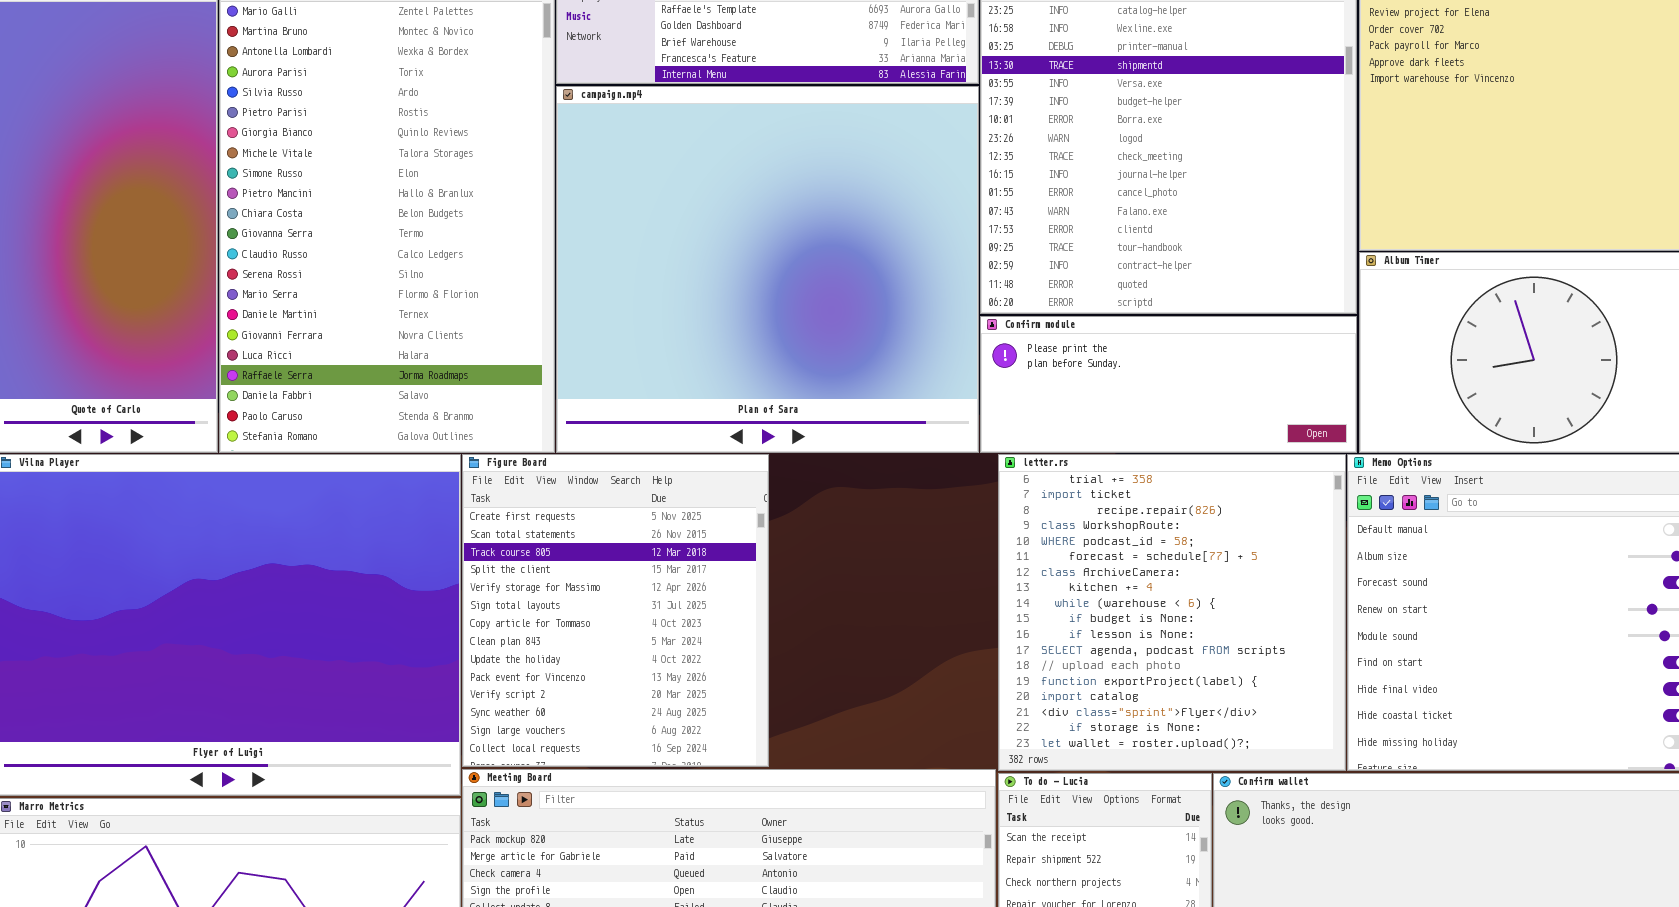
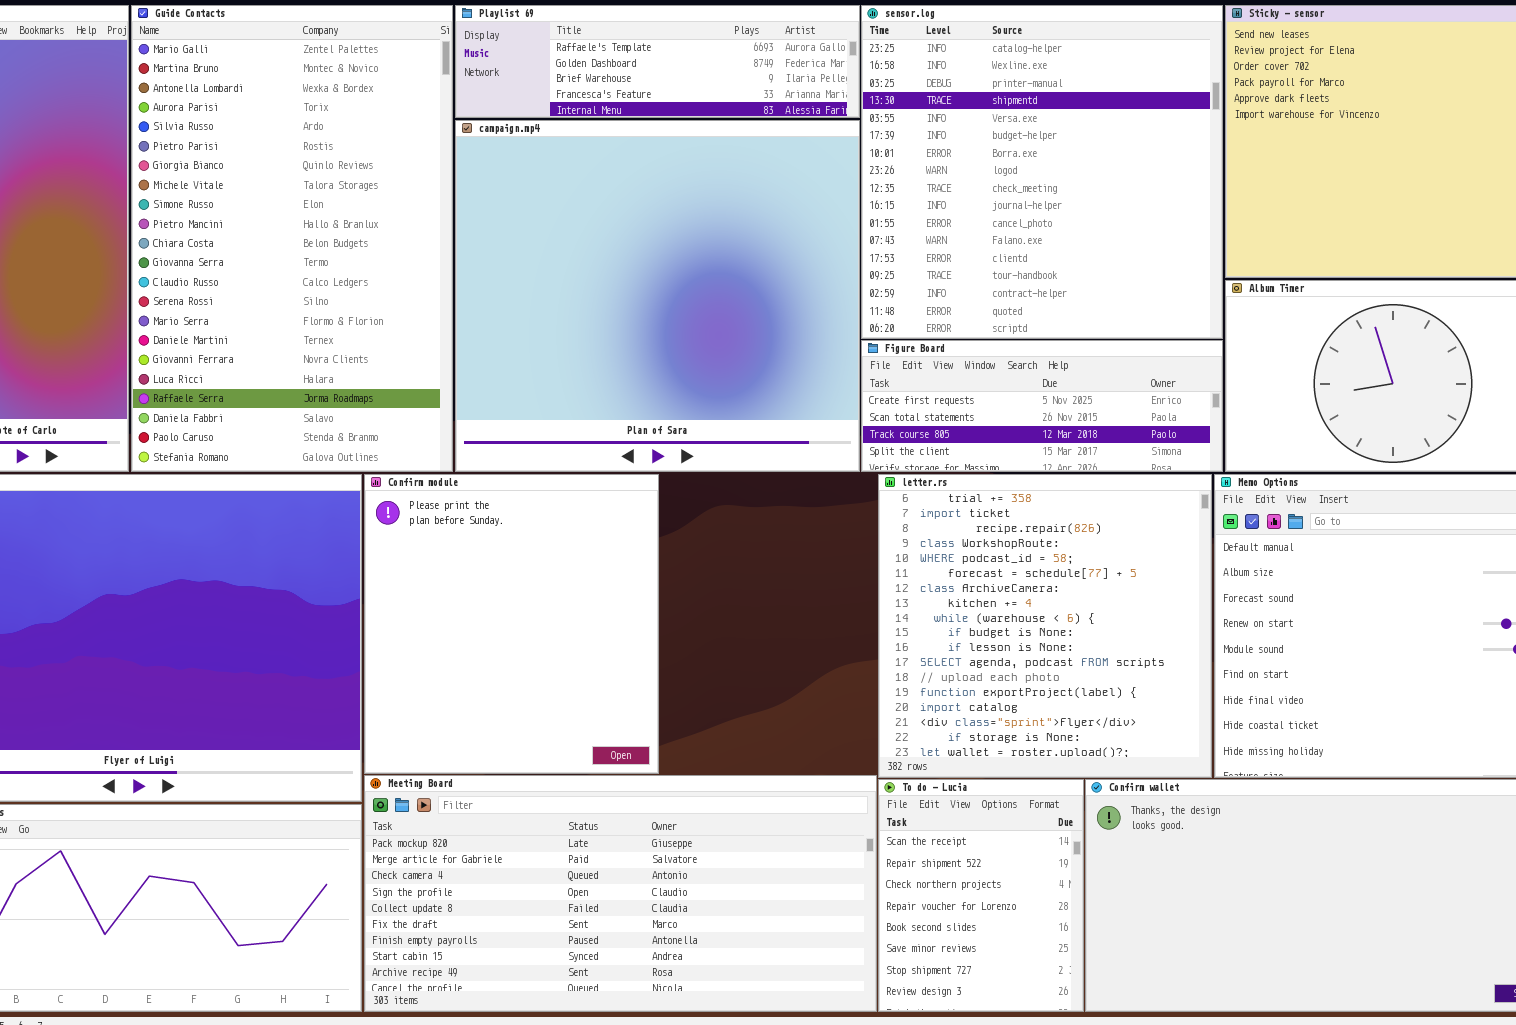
Confirm module: [980,316,1357,453] -> [364,474,659,774], moved, resized
Figure Board: [462,454,769,767] -> [861,340,1223,472], moved, resized

